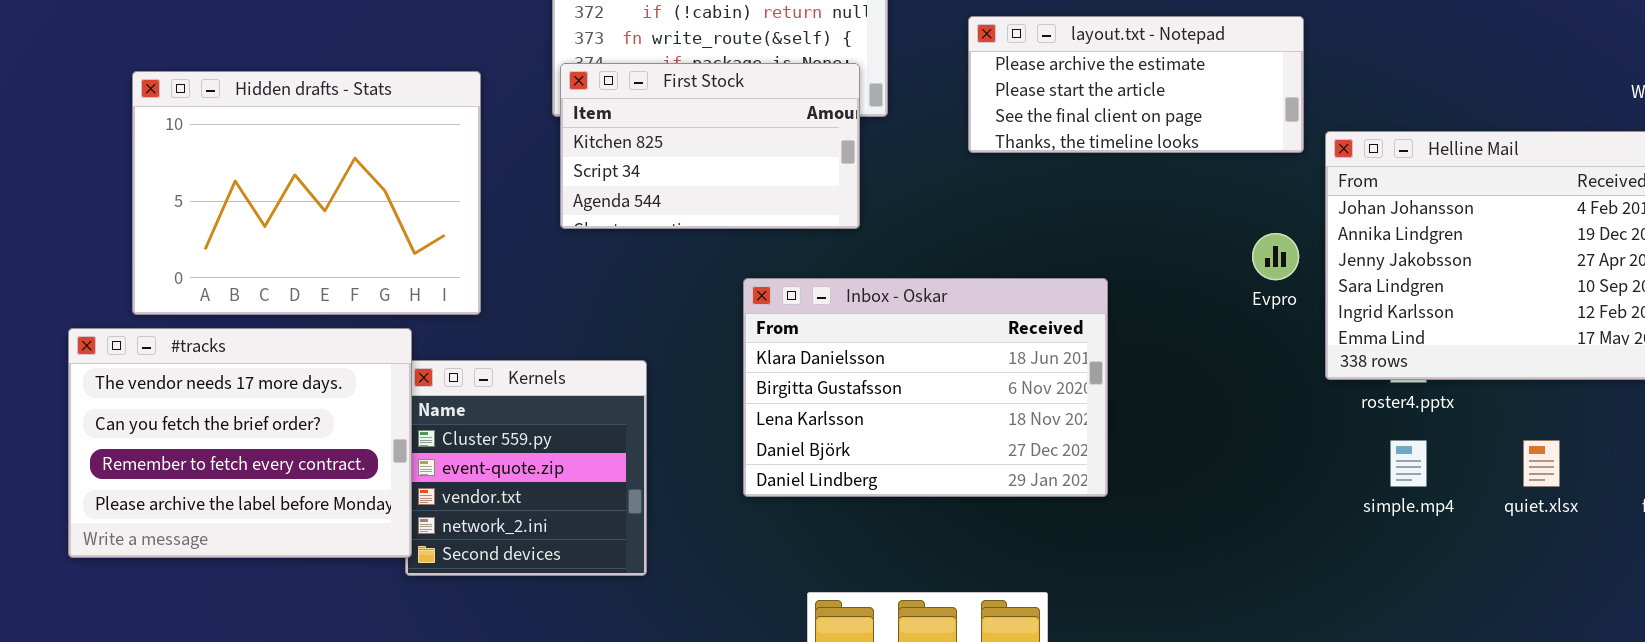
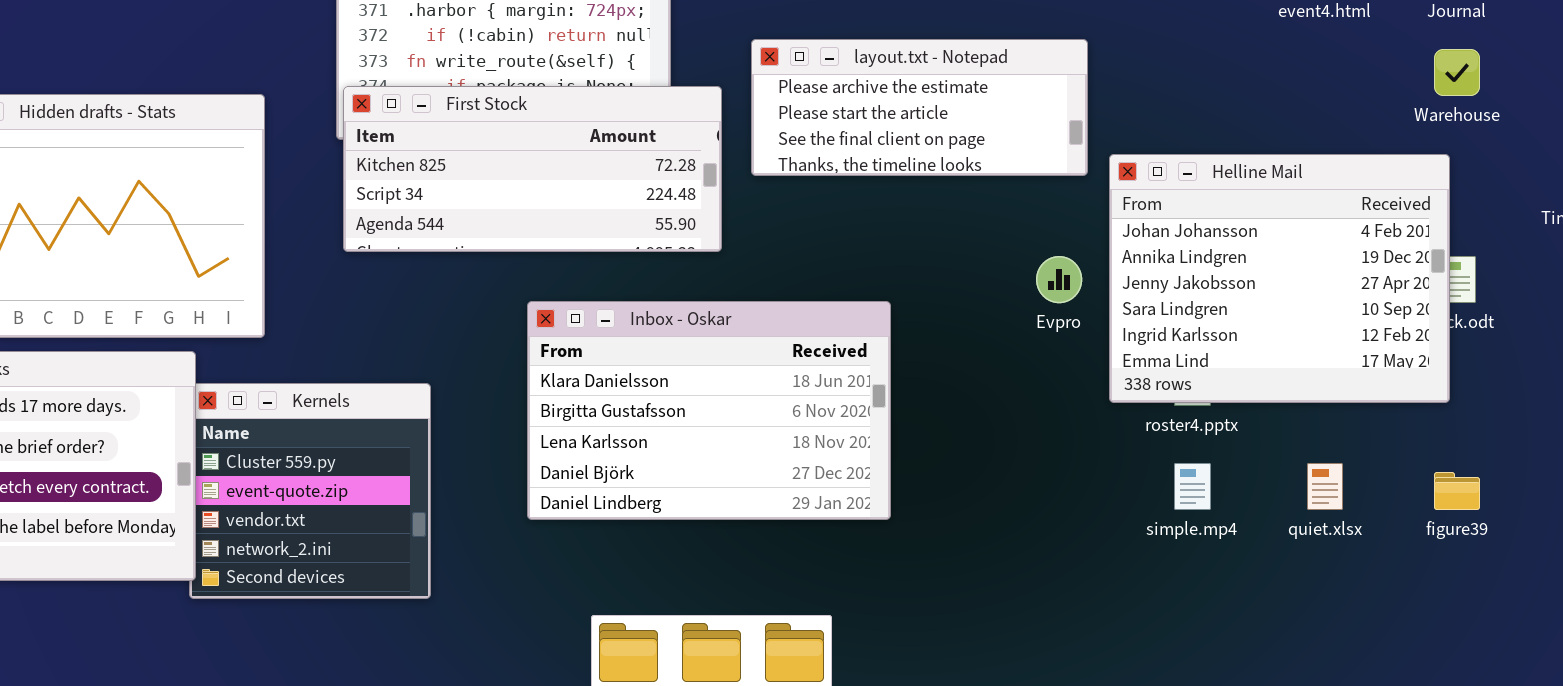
First Stock: [560,63,860,229] -> [343,86,722,252], resized

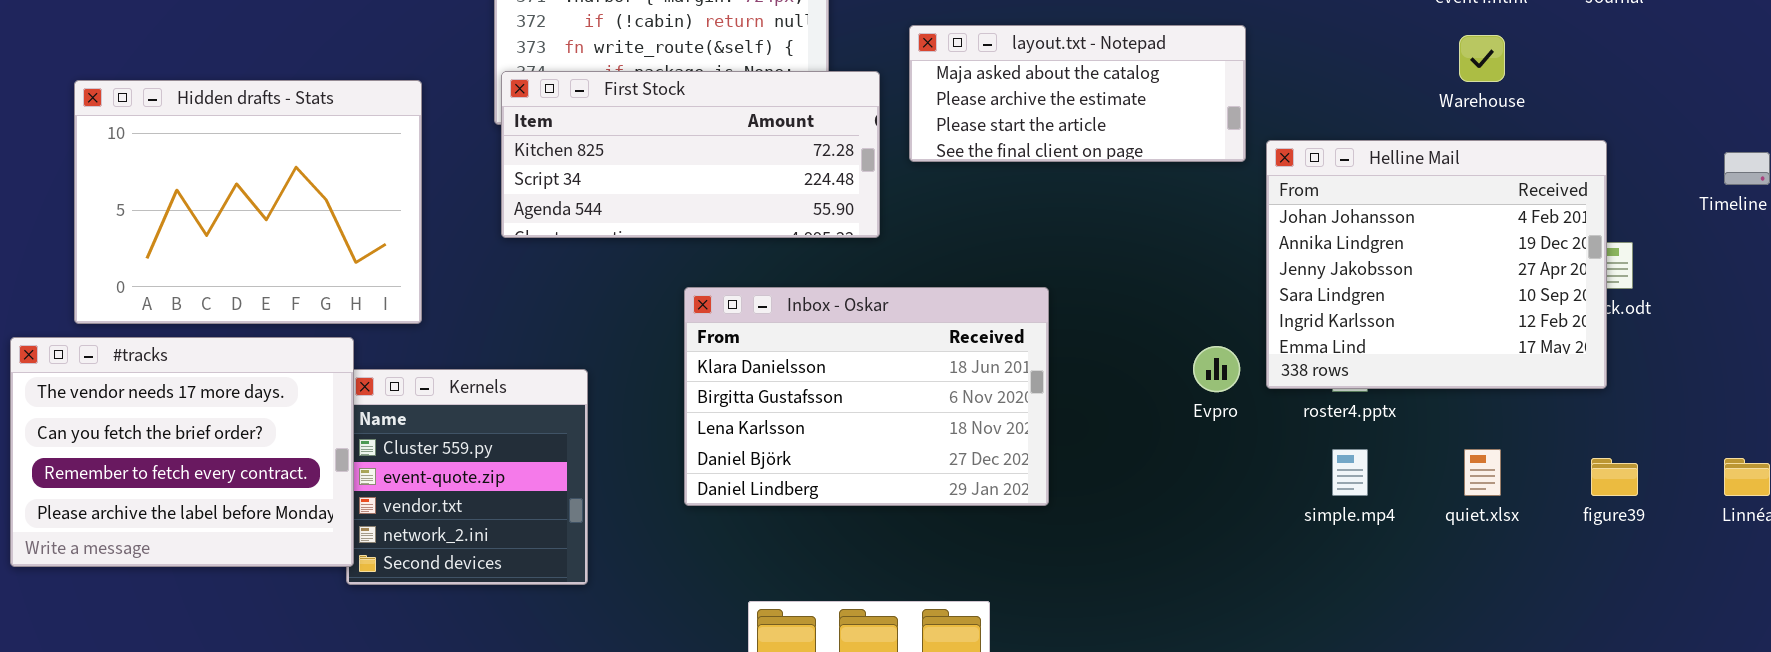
layout.txt - Notepad: [751,39,1088,176] -> [909,25,1246,162], scrolled up 1 row
Warehouse: [1434,49,1480,96] -> [1459,35,1505,82], moved
Evpro: [1036,256,1082,303] -> [1193,346,1240,392], moved

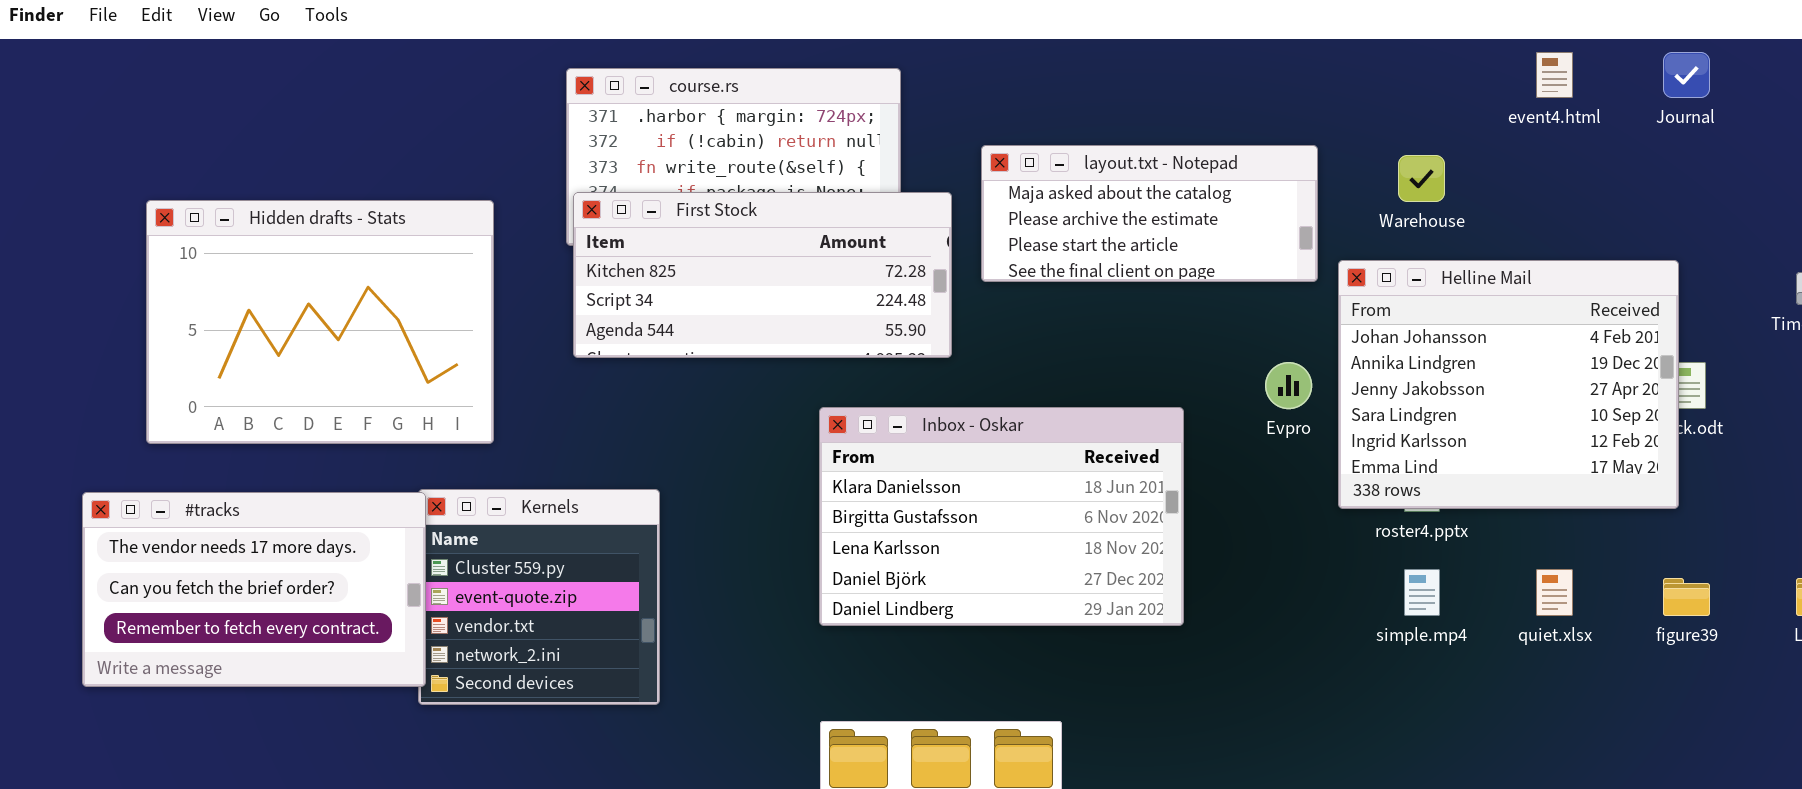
Warehouse: [1459,35,1505,82] -> [1398,155,1445,202], moved
Inbox - Oskar: [684,287,1049,506] -> [819,407,1184,626], moved
#tracks: [10,337,354,567] -> [82,492,426,687], resized
Evpro: [1193,346,1240,392] -> [1265,362,1312,409], moved

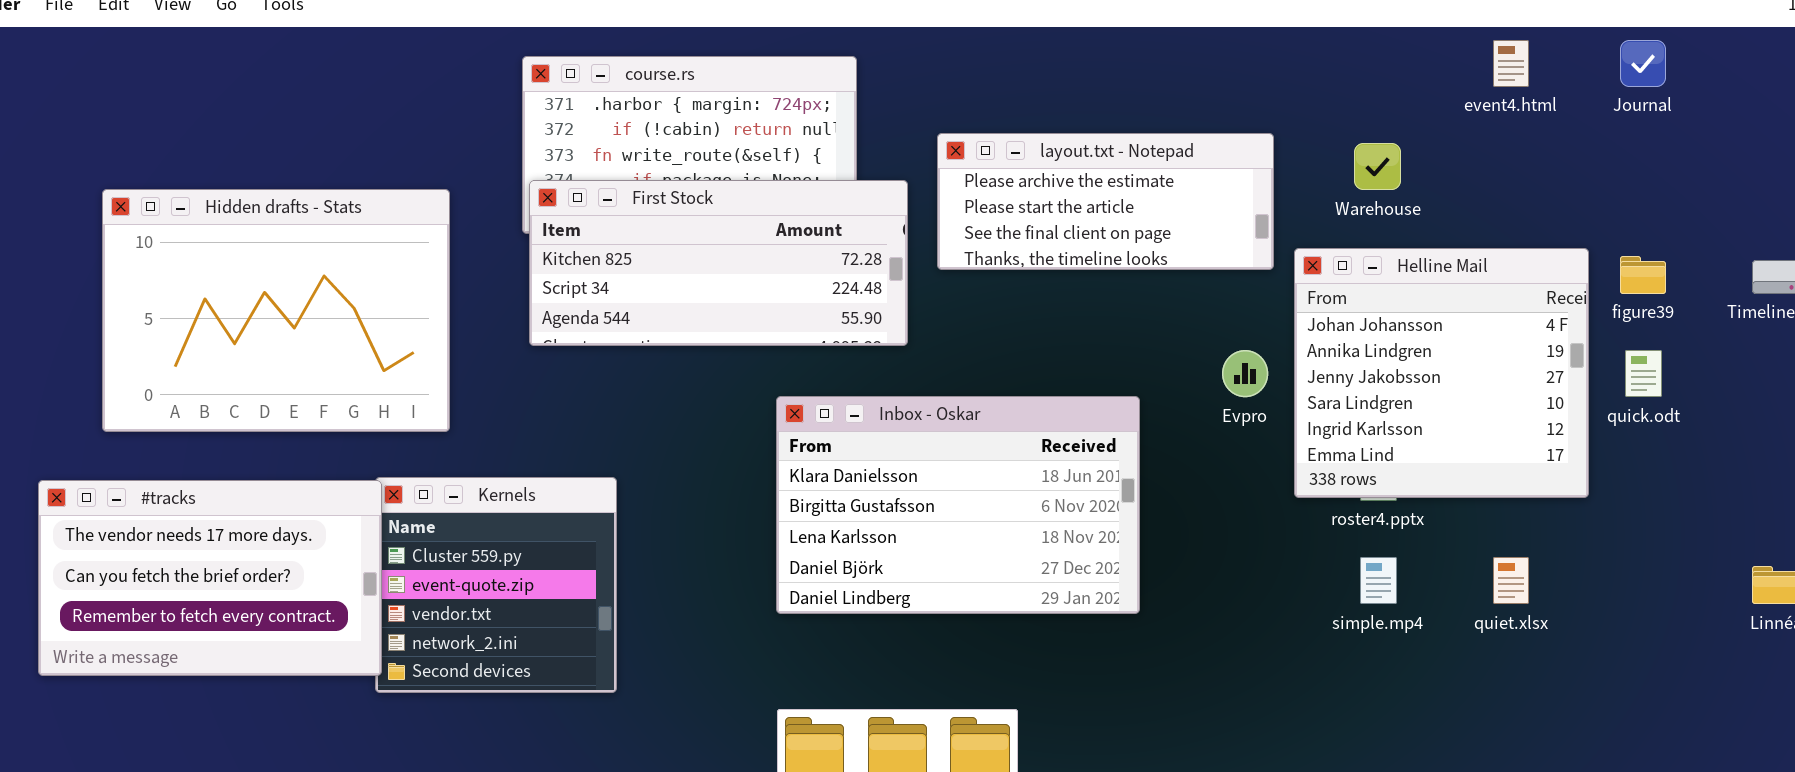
layout.txt - Notepad: [981,145,1318,282] -> [937,133,1274,270], scrolled down 1 row
Helline Mail: [1338,260,1679,509] -> [1294,248,1589,498], resized
figure39: [1663,578,1710,616] -> [1620,256,1666,294], moved

